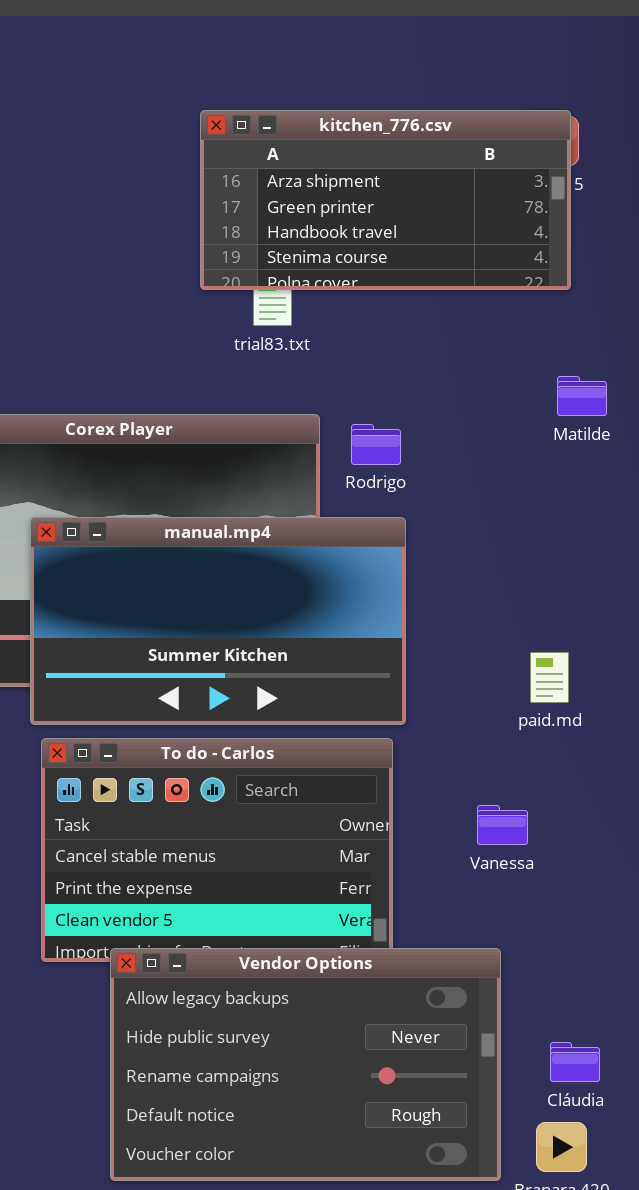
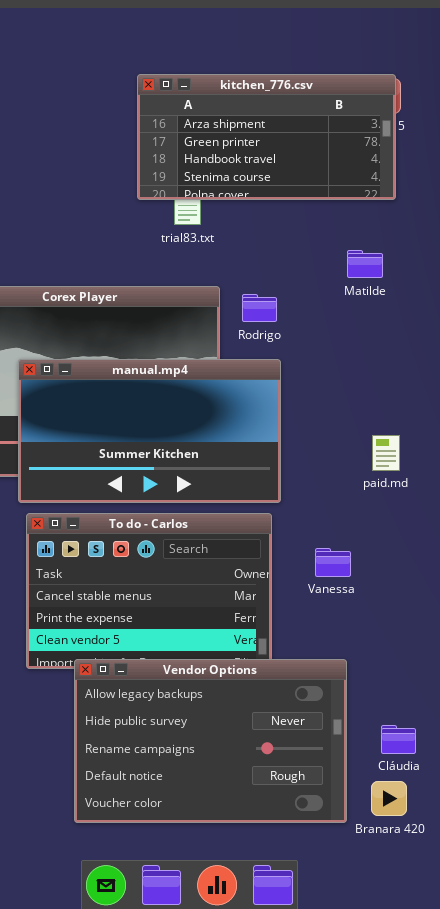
Matilde: [557,376,607,416] -> [347,250,383,278], moved
paid.md: [530,652,569,703] -> [372,435,400,471], moved
Vanessa: [477,805,528,845] -> [315,548,351,577], moved

